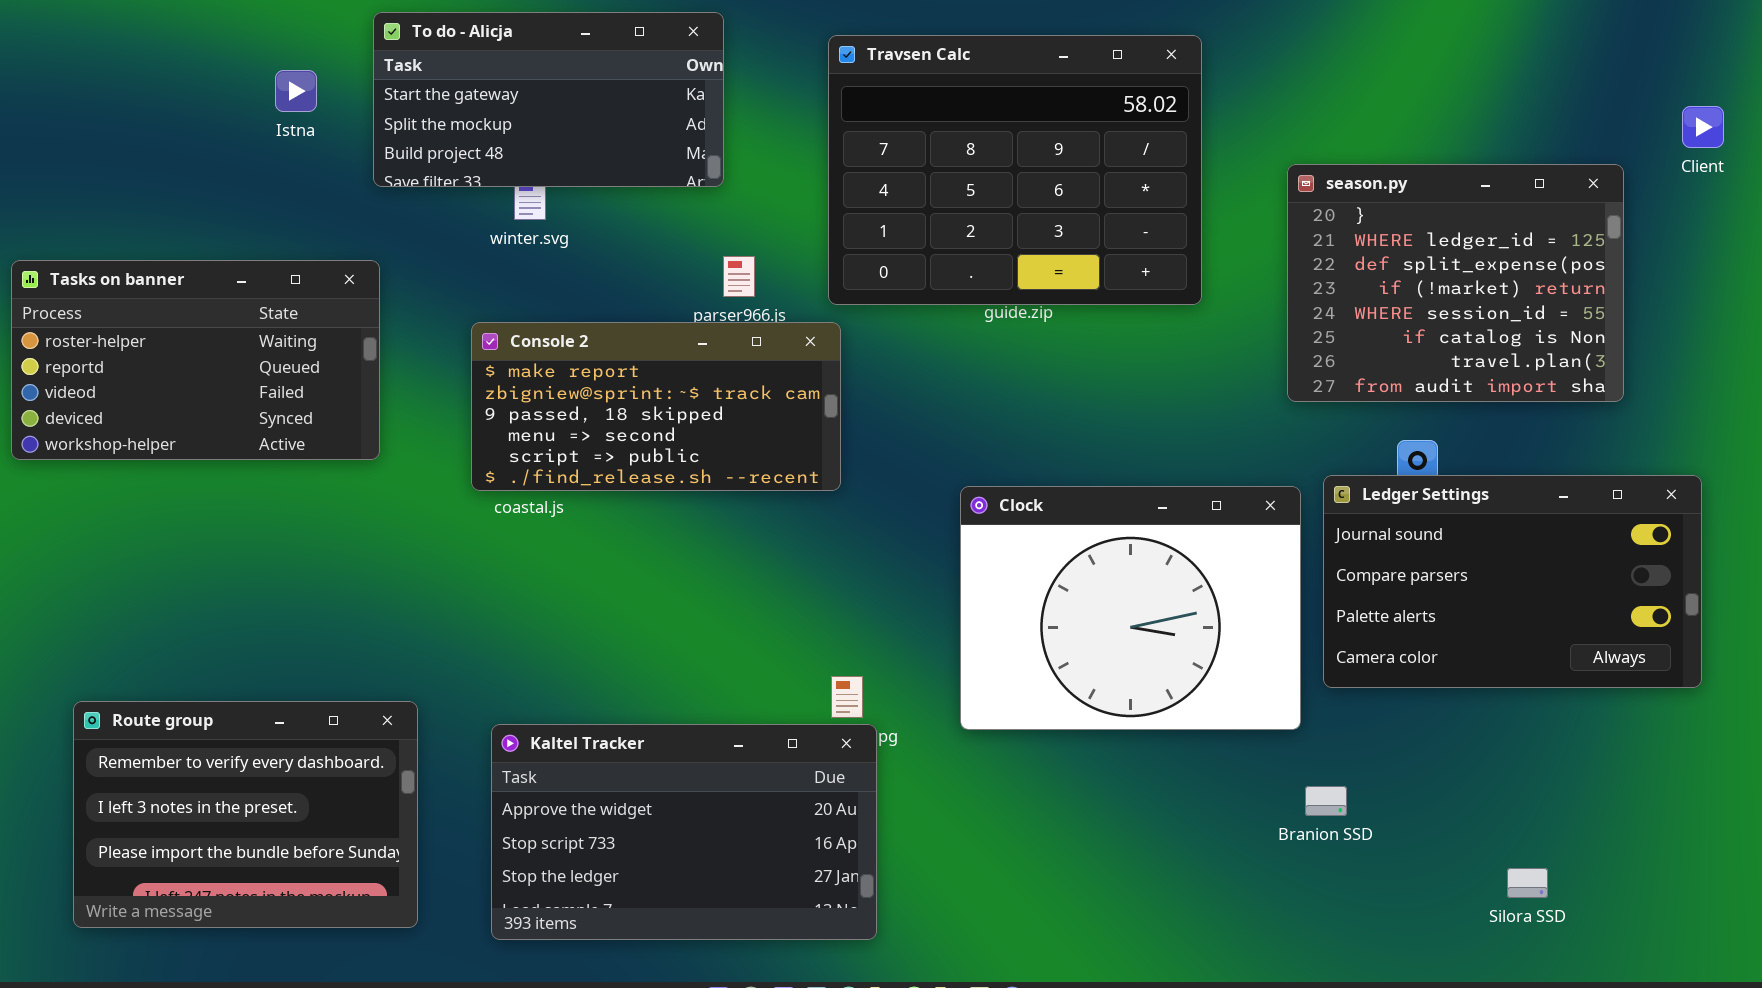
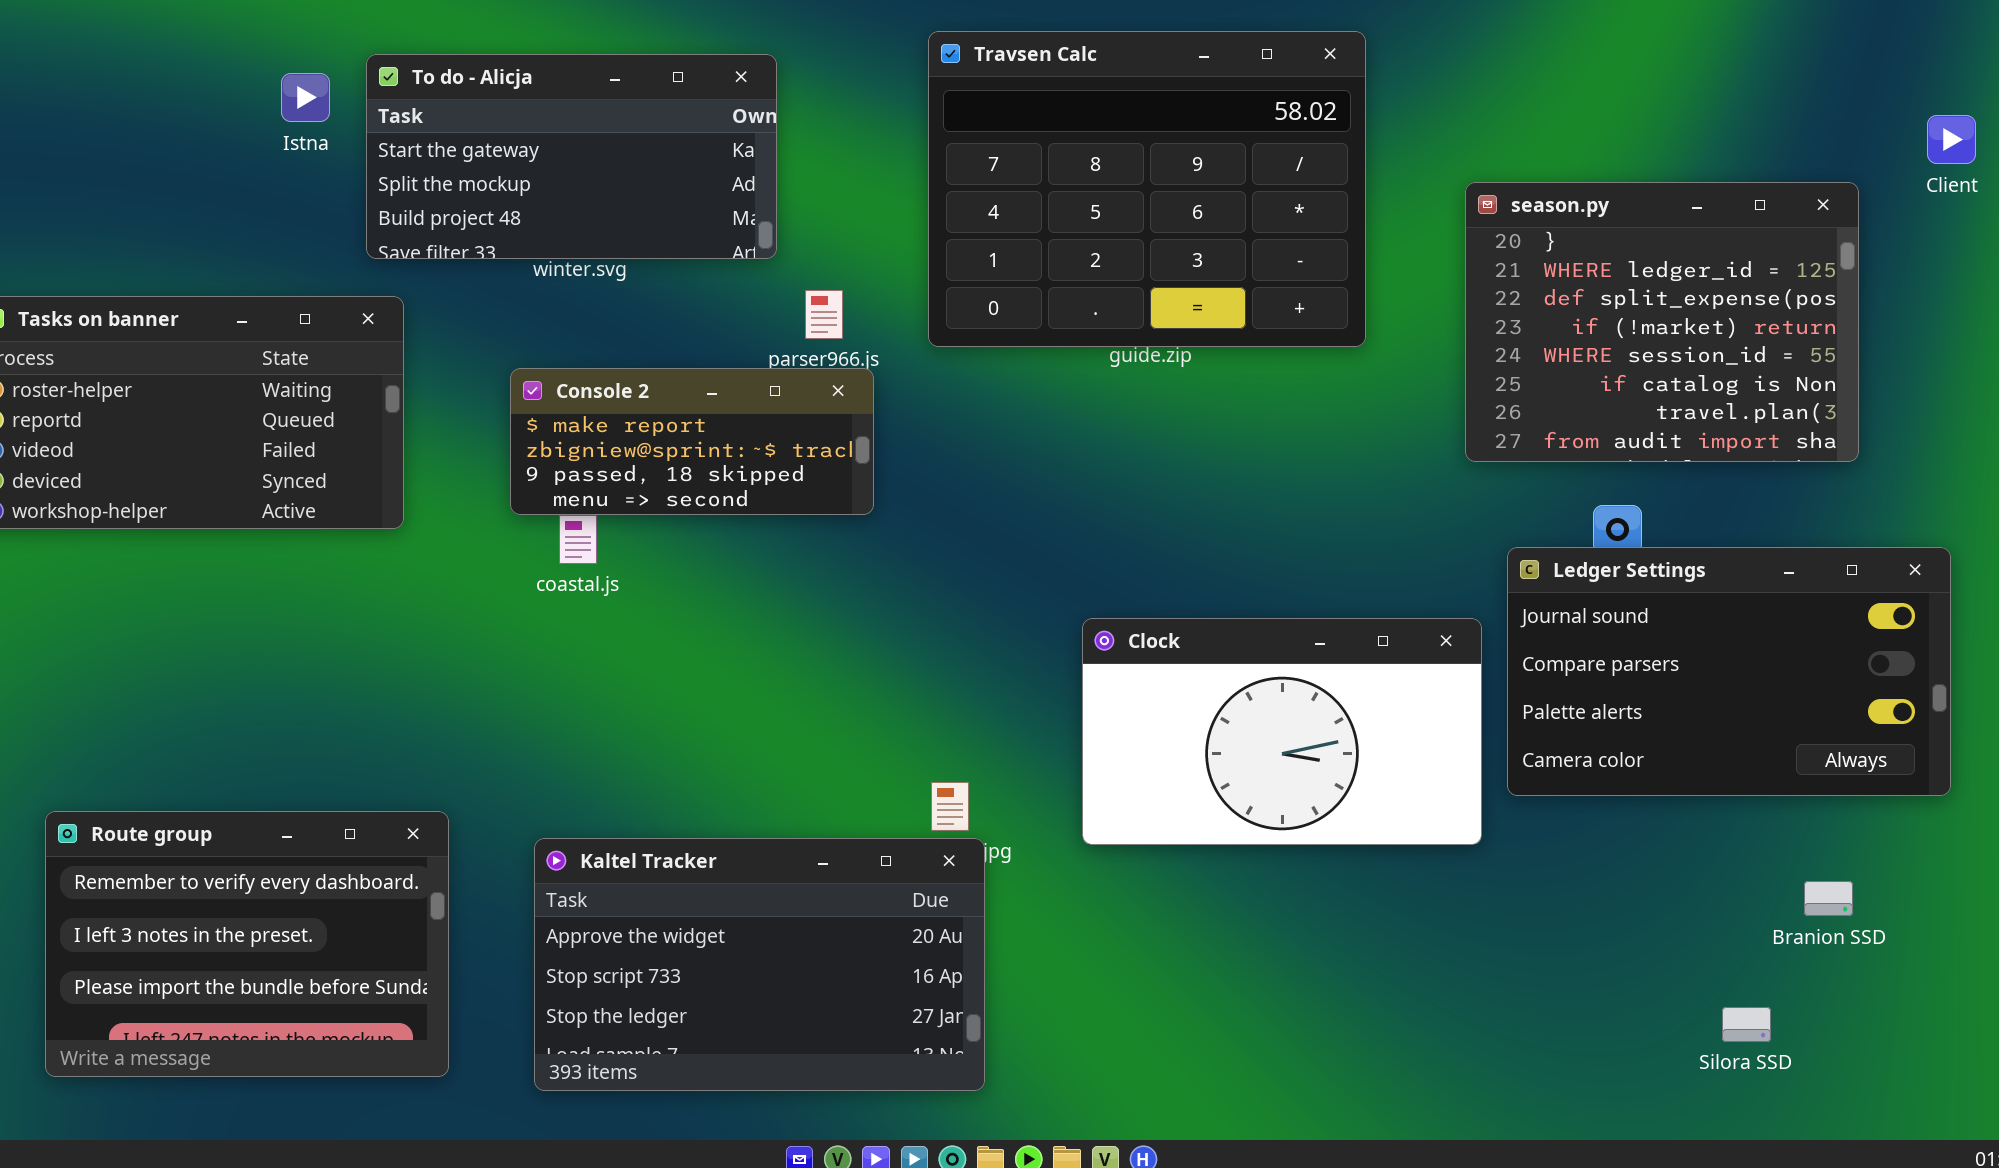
To do - Alicja: [373,12,724,187] -> [366,54,777,259], moved
Console 2: [471,322,841,491] -> [510,368,874,515], resized
Clock: [960,486,1301,730] -> [1082,618,1482,845], resized
Branion SSD: [1305,786,1347,816] -> [1804,881,1853,916], moved

